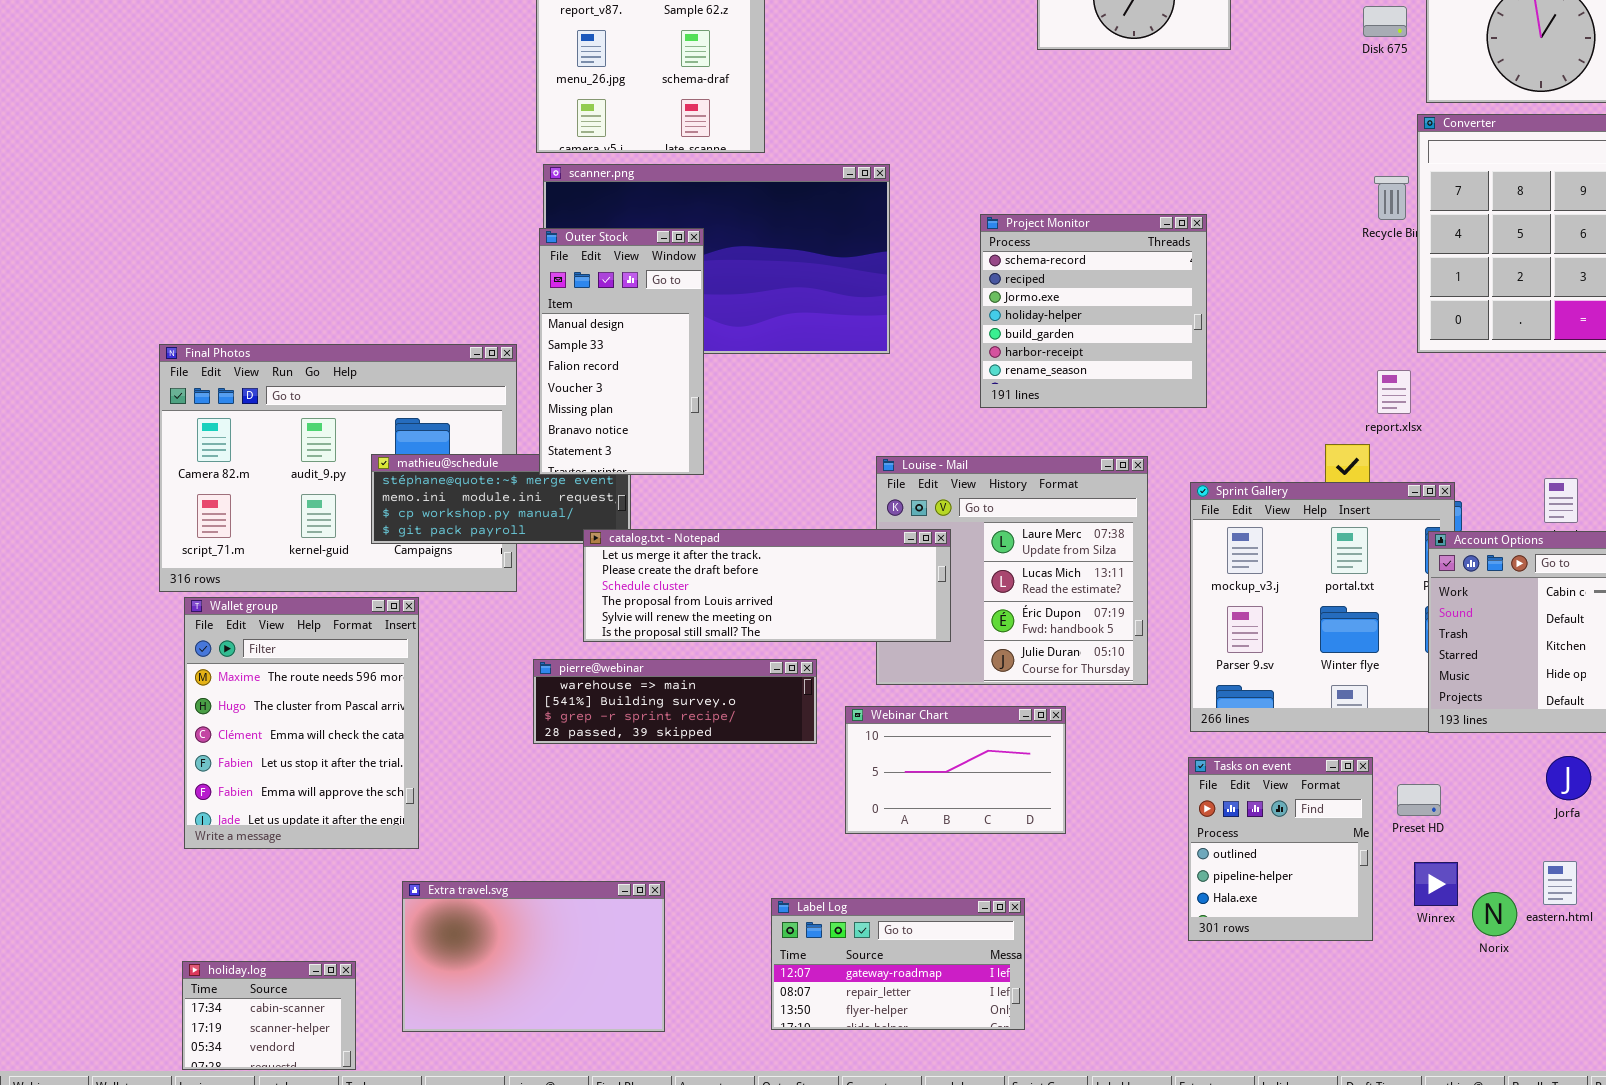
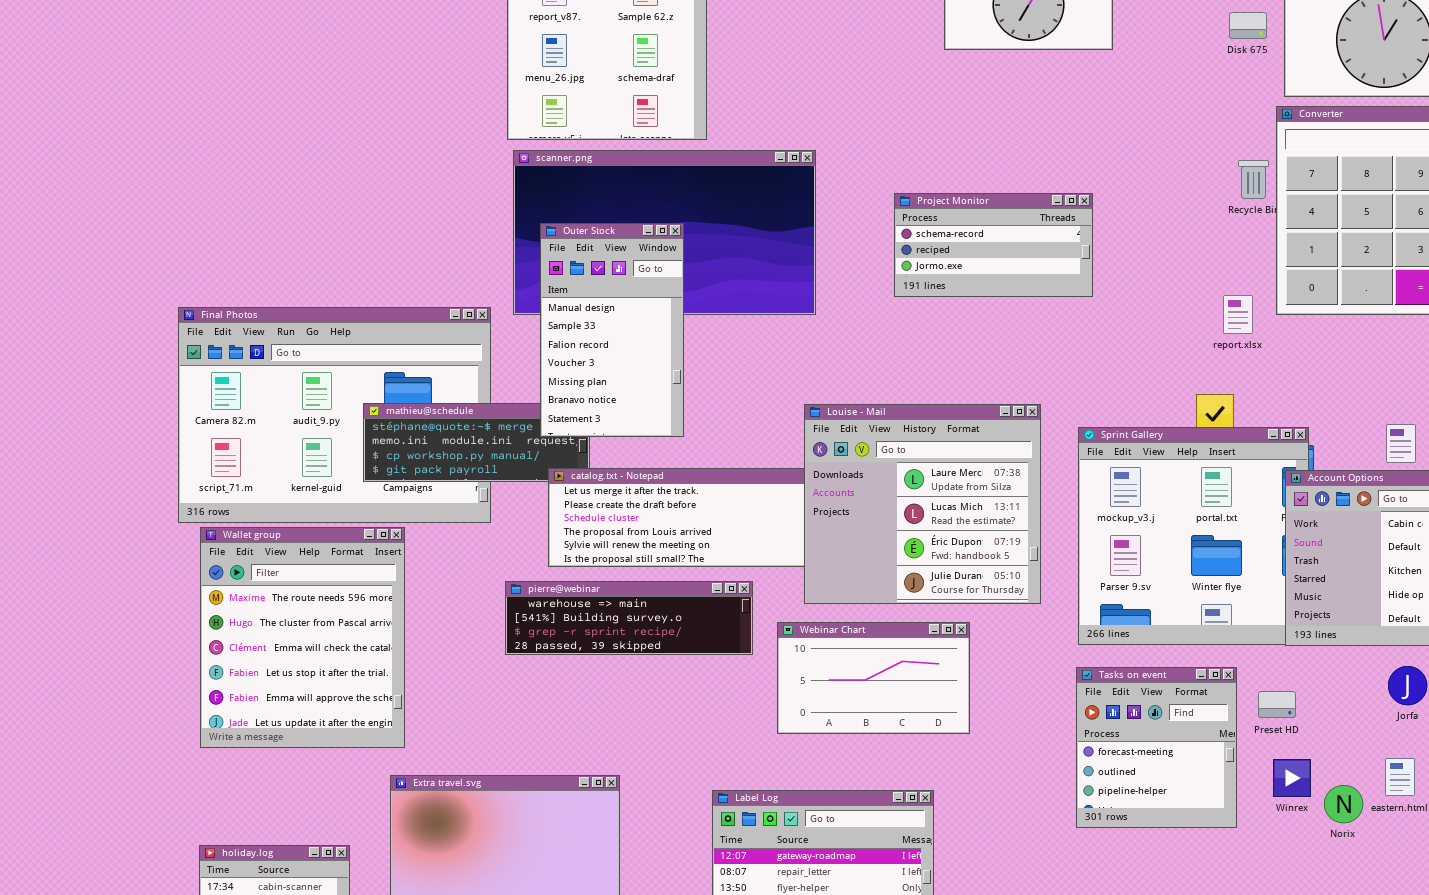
Project Monitor: [980,214,1207,408] -> [894,193,1093,297], resized
Outer Stock: [539,228,704,475] -> [540,223,684,437], moved
report.xlsx: [1377,370,1411,414] -> [1223,295,1253,334], moved
Louise - Mail: [876,456,1148,685] -> [804,404,1041,604], raised
Tasks on event: [1188,757,1373,941] -> [1076,667,1237,828], scrolled up 1 row

